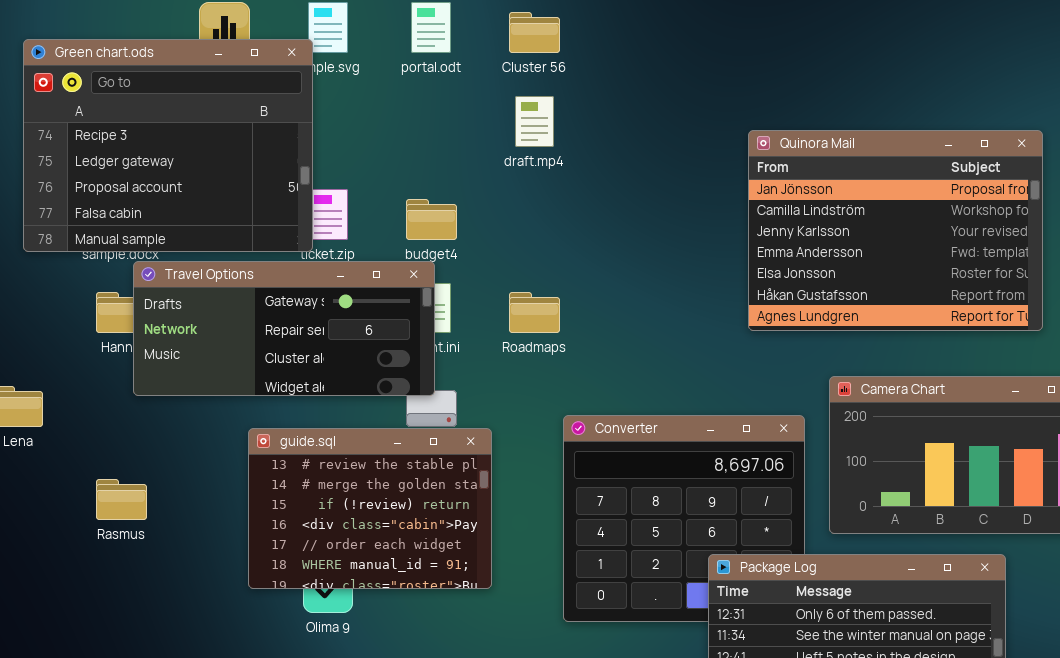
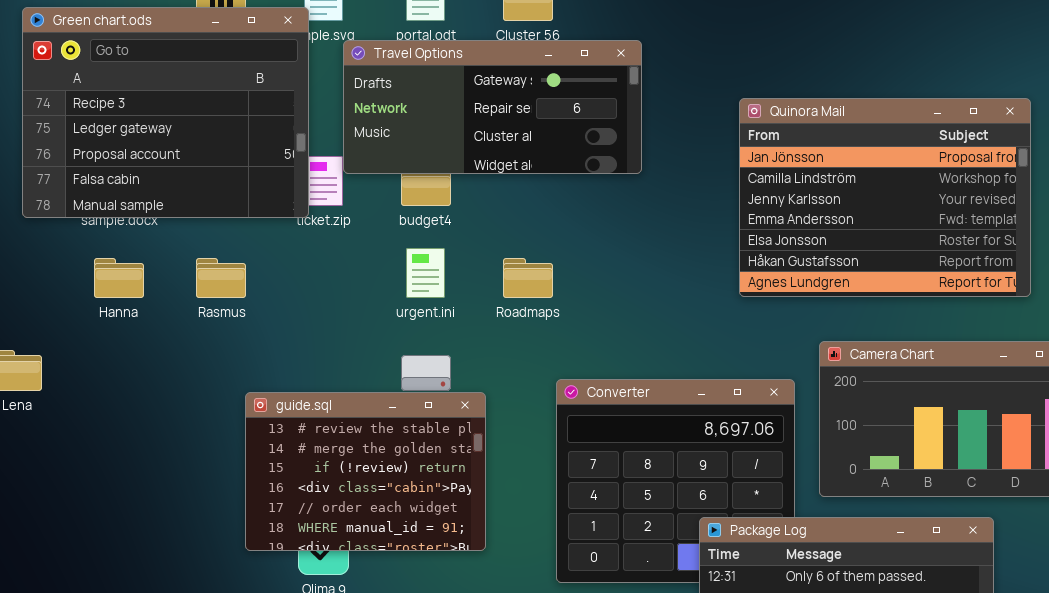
Travel Options: [133,261,435,396] -> [343,40,642,174], moved
Rasmus: [96,479,147,520] -> [196,258,246,298], moved

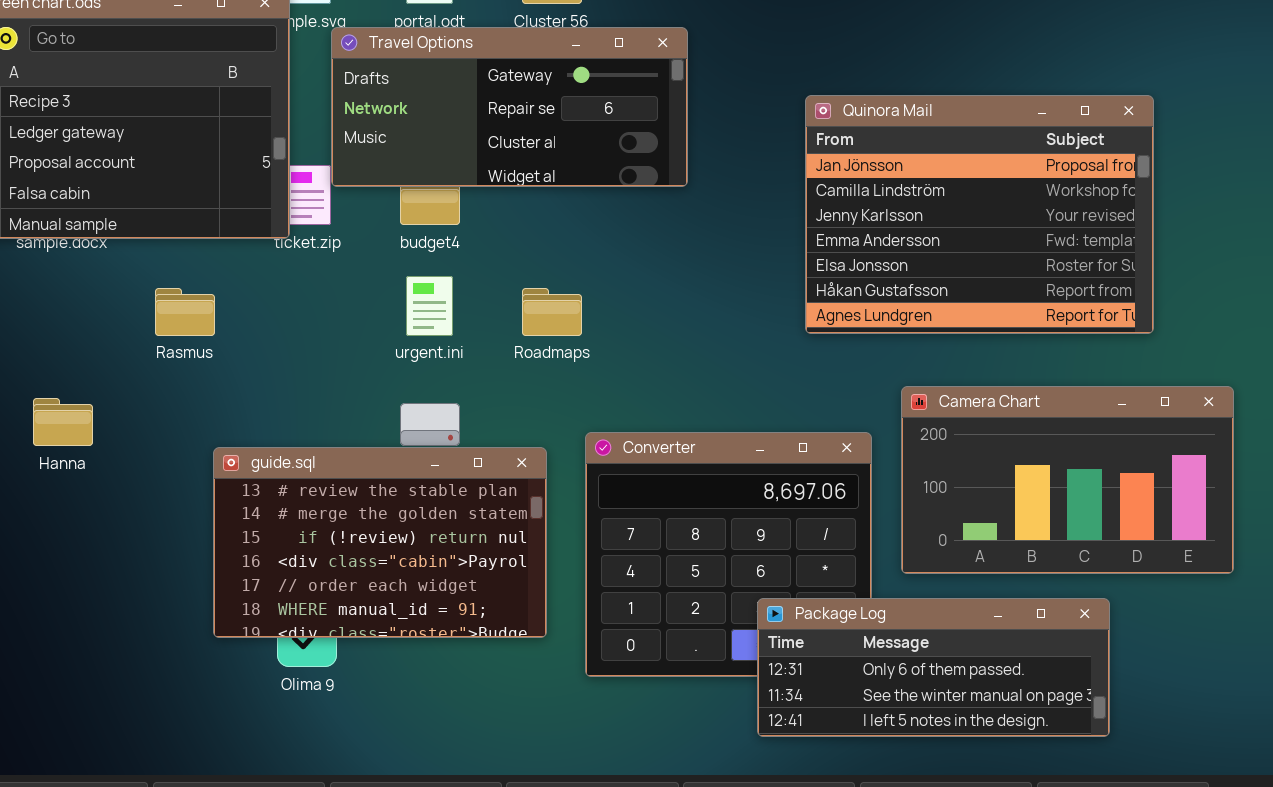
Hanna: [94,258,144,298] -> [33,398,93,446], moved
guide.sql: [245,392,486,551] -> [213,447,547,638], resized

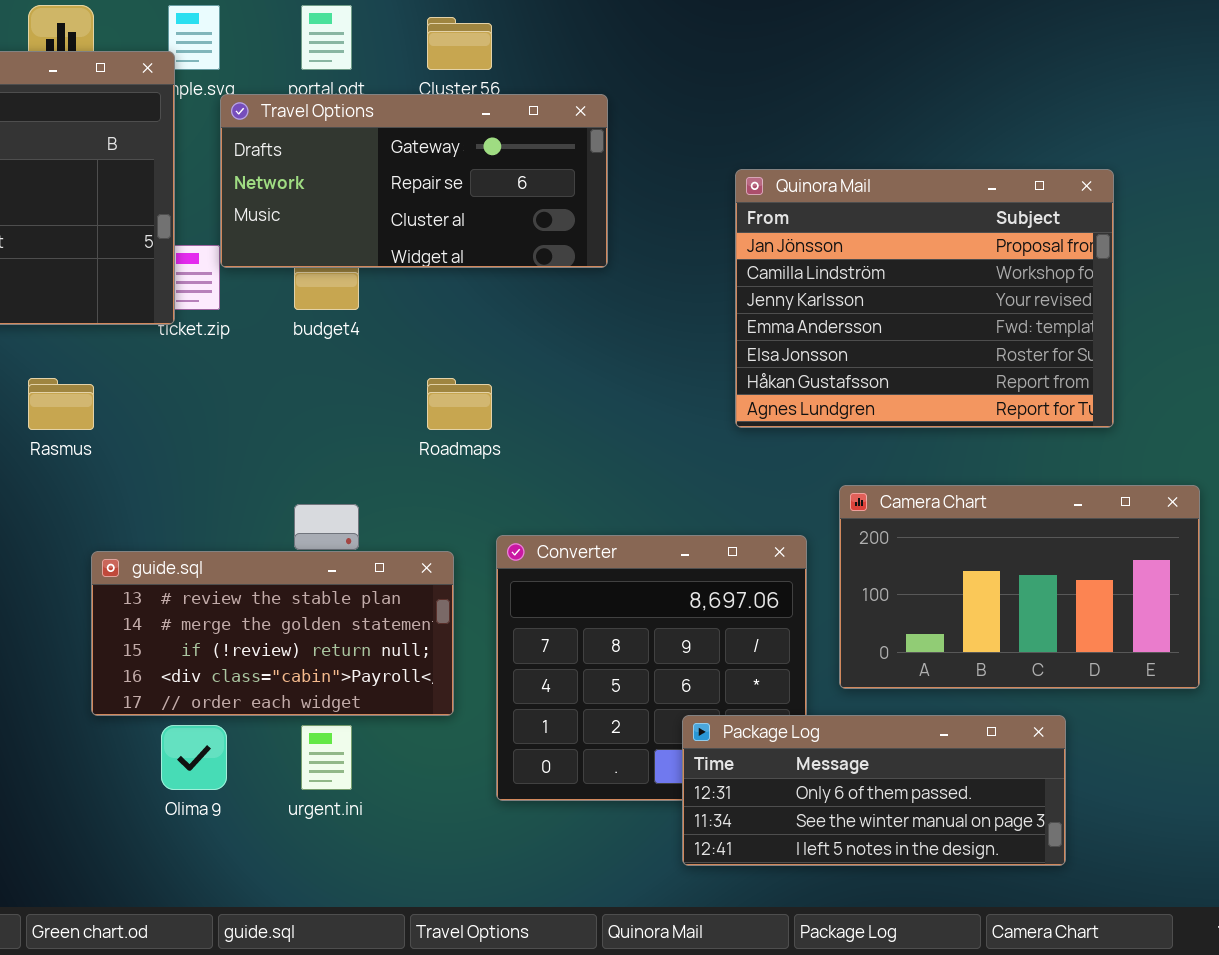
urgent.ini: [406,276,453,336] -> [301,725,352,790], moved
guide.sql: [213,447,547,638] -> [91,551,454,716], resized

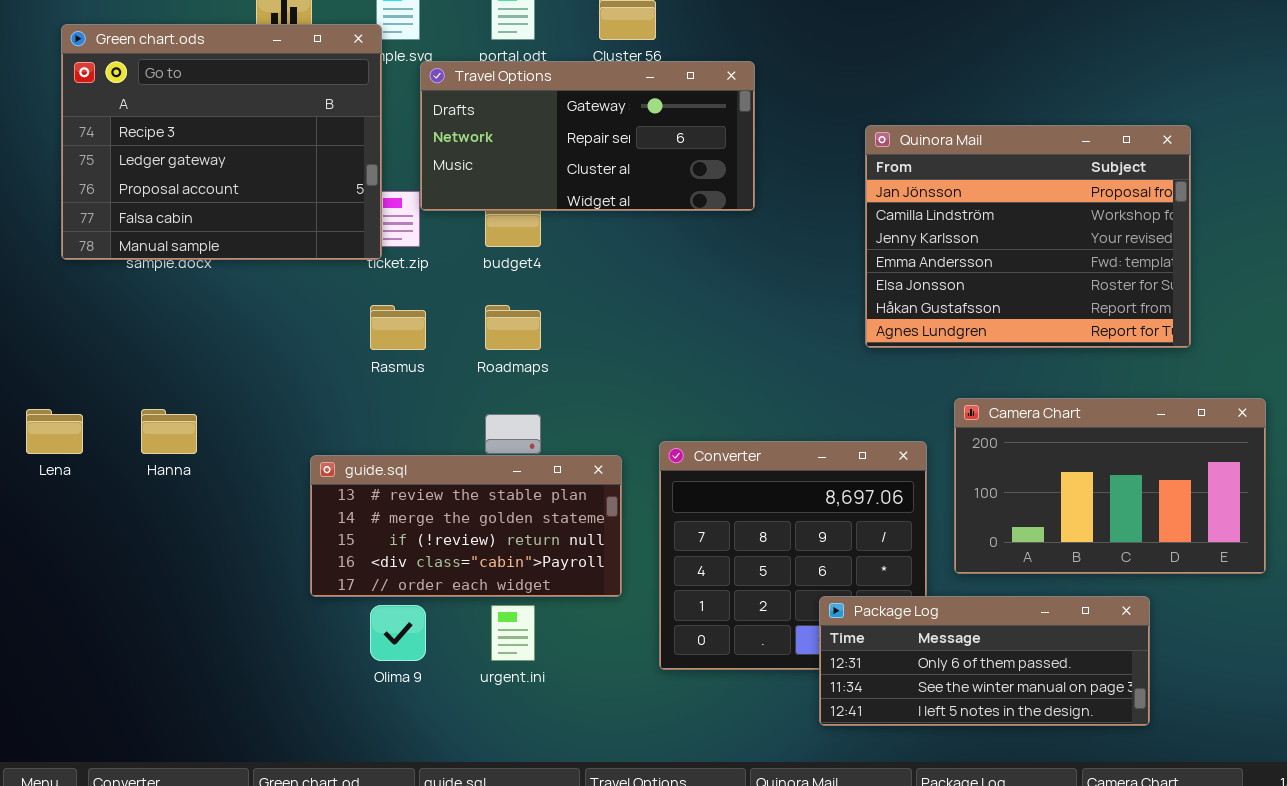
Rasmus: [28,378,94,430] -> [370,305,426,350], moved
Roadmaps: [427,378,492,430] -> [485,305,541,350], moved

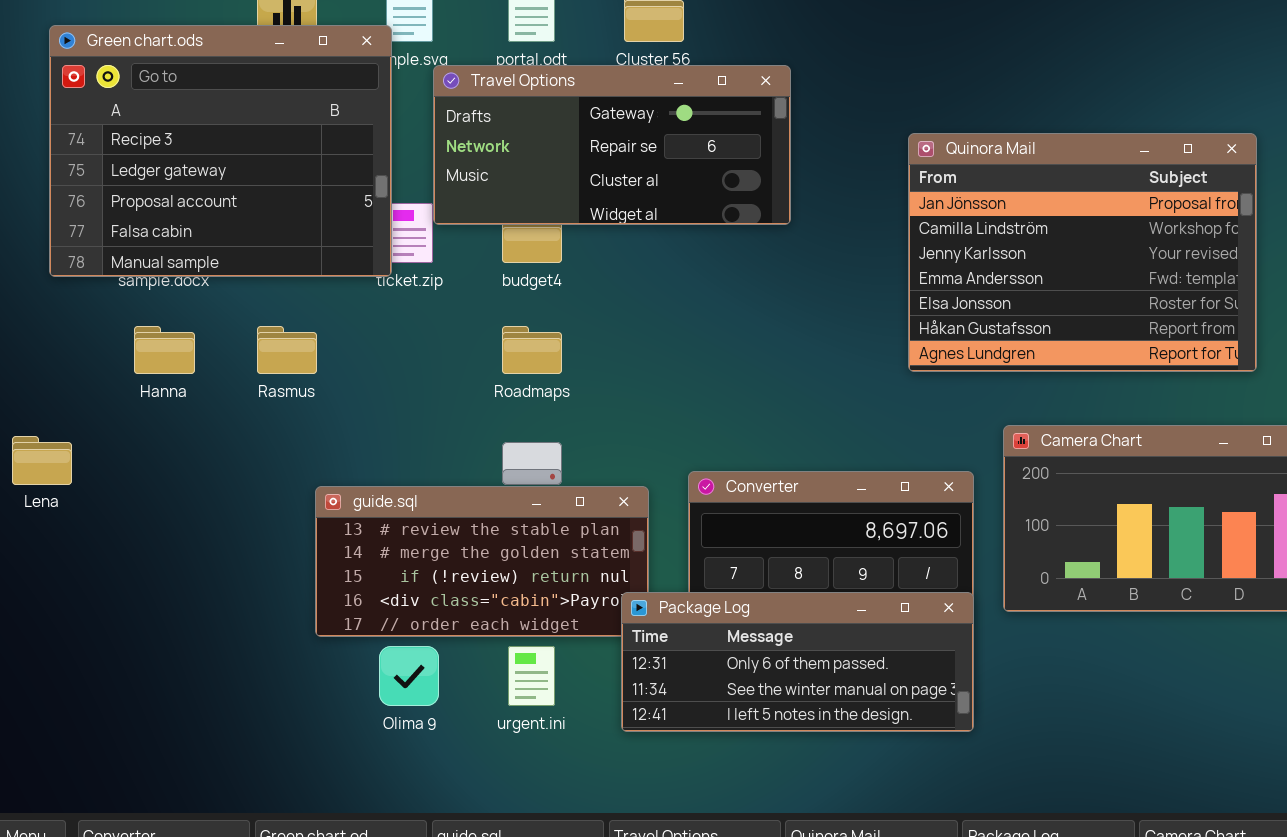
Rasmus: [370,305,426,350] -> [257,326,317,374], moved
Hanna: [141,409,197,454] -> [134,326,195,374], moved
Package Log: [819,596,1150,726] -> [621,592,974,732], moved

